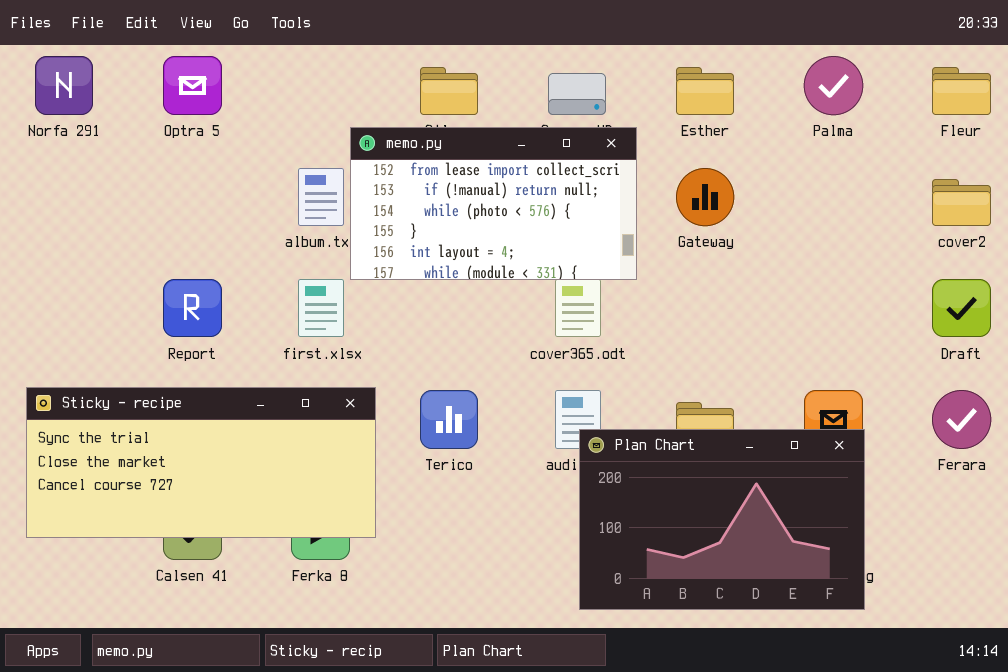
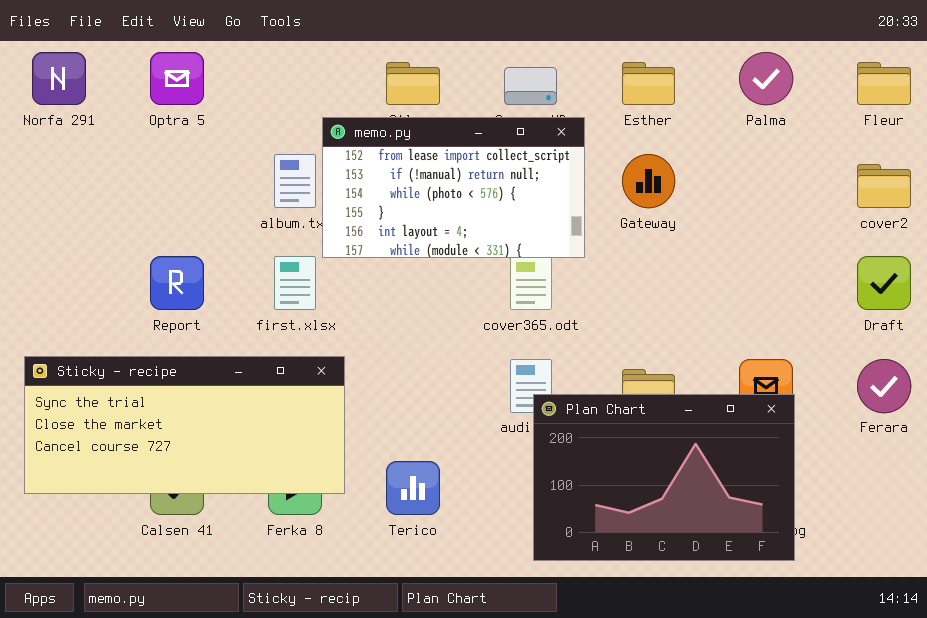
Terico: [420,390,478,449] -> [386,461,440,515], moved

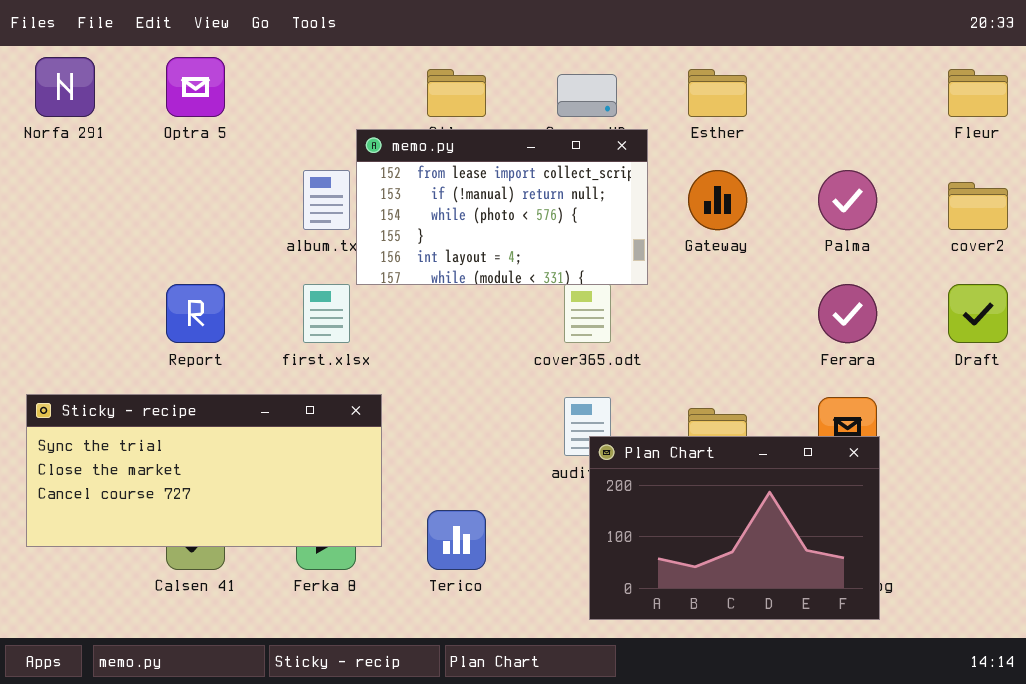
Palma: [739,52,793,105] -> [818,170,877,230], moved
Ferara: [857,359,911,413] -> [818,284,877,343], moved

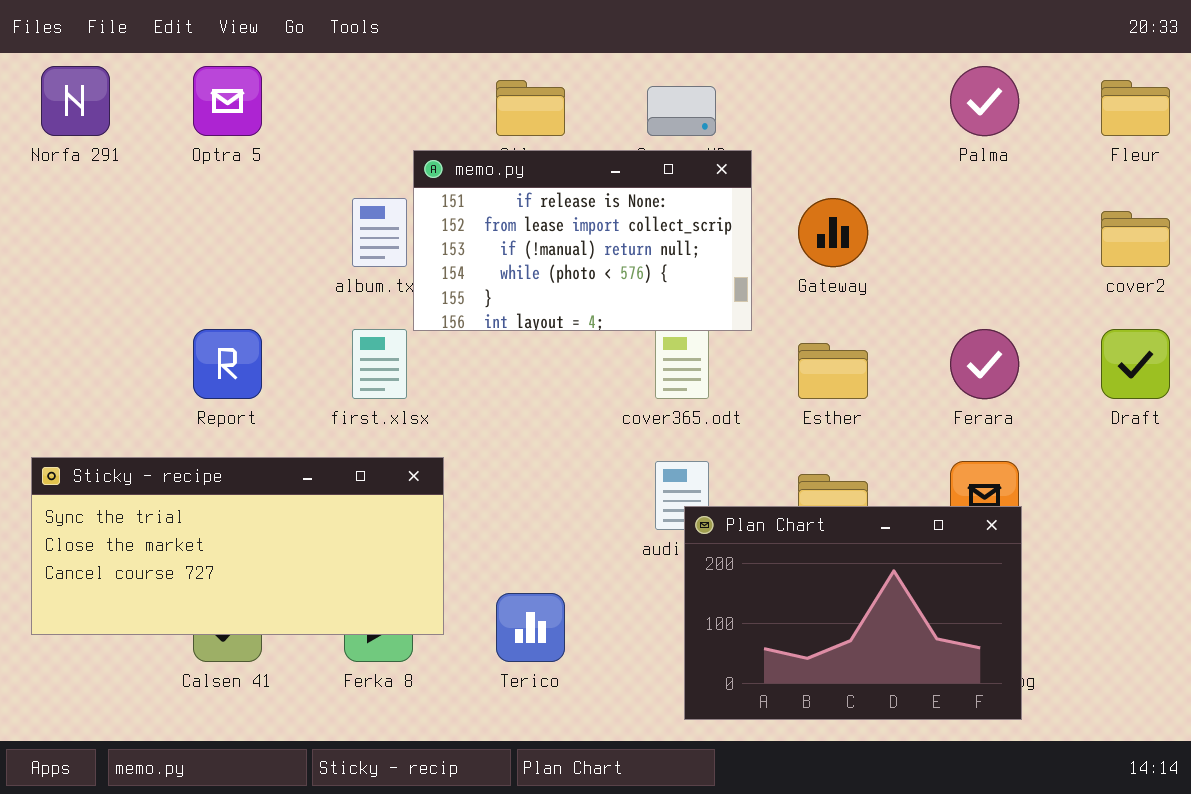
Esther: [688,69,747,117] -> [798,343,868,399], moved
memo.py: [356,129,648,285] -> [413,150,752,331], scrolled up 1 row
Palma: [818,170,877,230] -> [950,66,1019,136], moved

